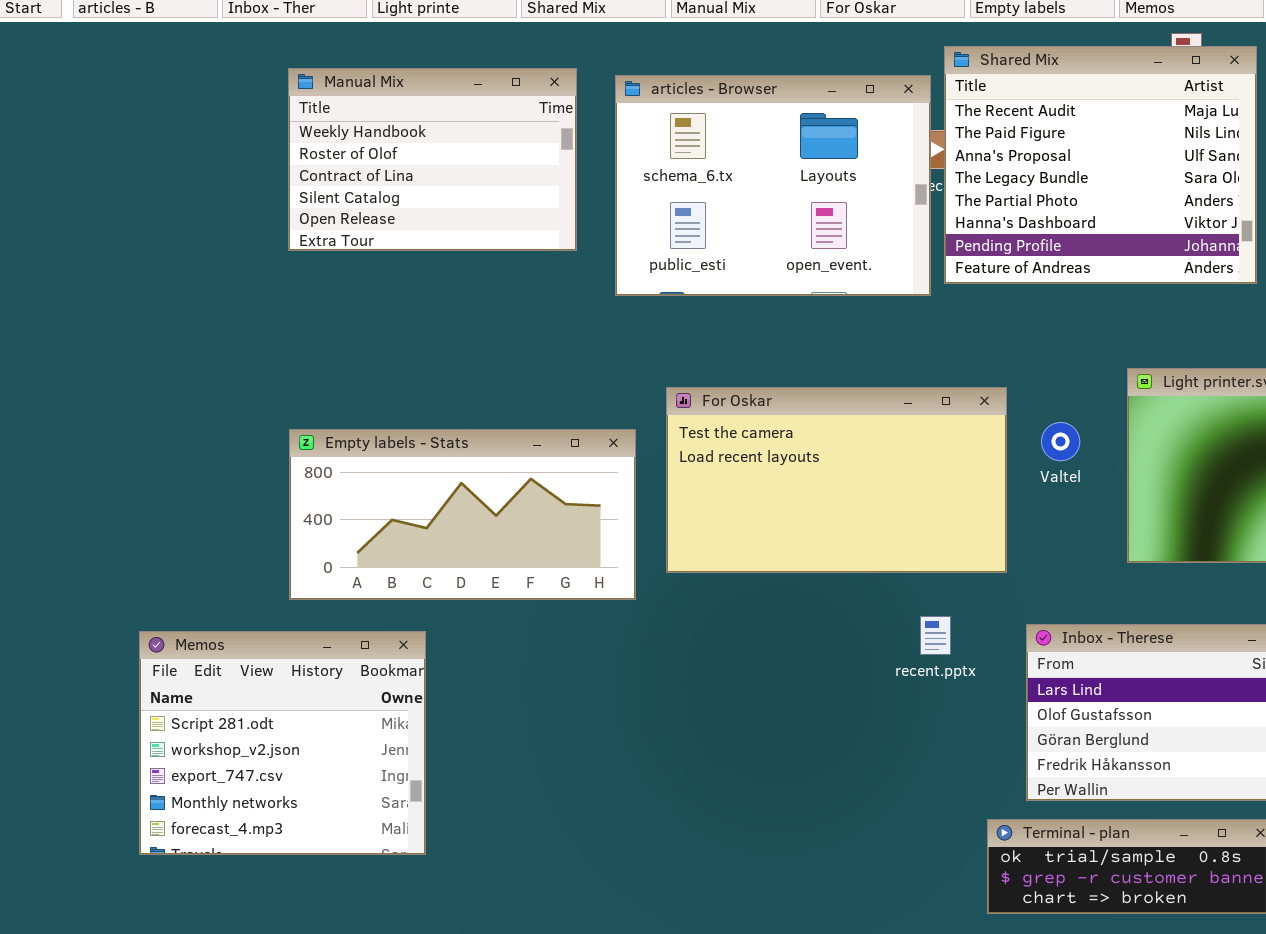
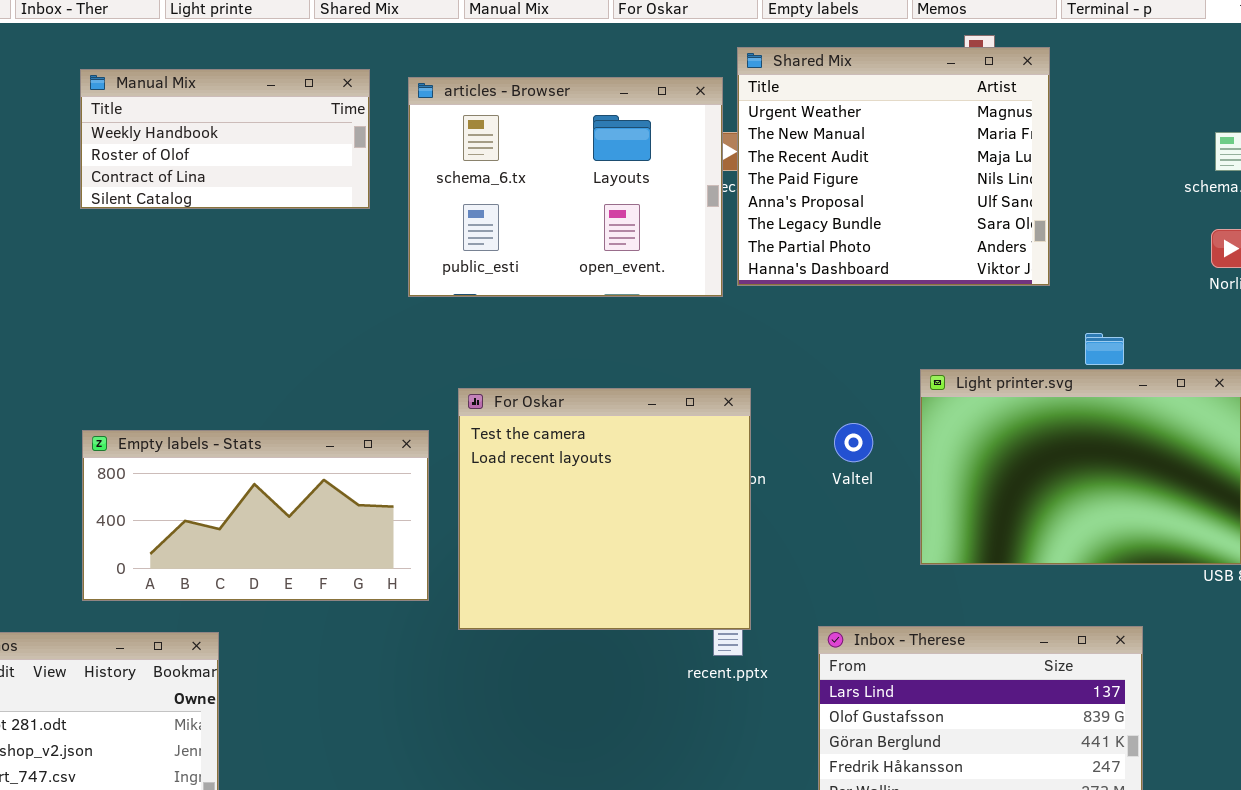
Shared Mix: [944,46,1257,284] -> [737,47,1050,286], scrolled up 2 rows
Manual Mix: [288,68,577,251] -> [80,69,370,209], resized
For Oskar: [666,387,1007,573] -> [458,388,751,630], resized

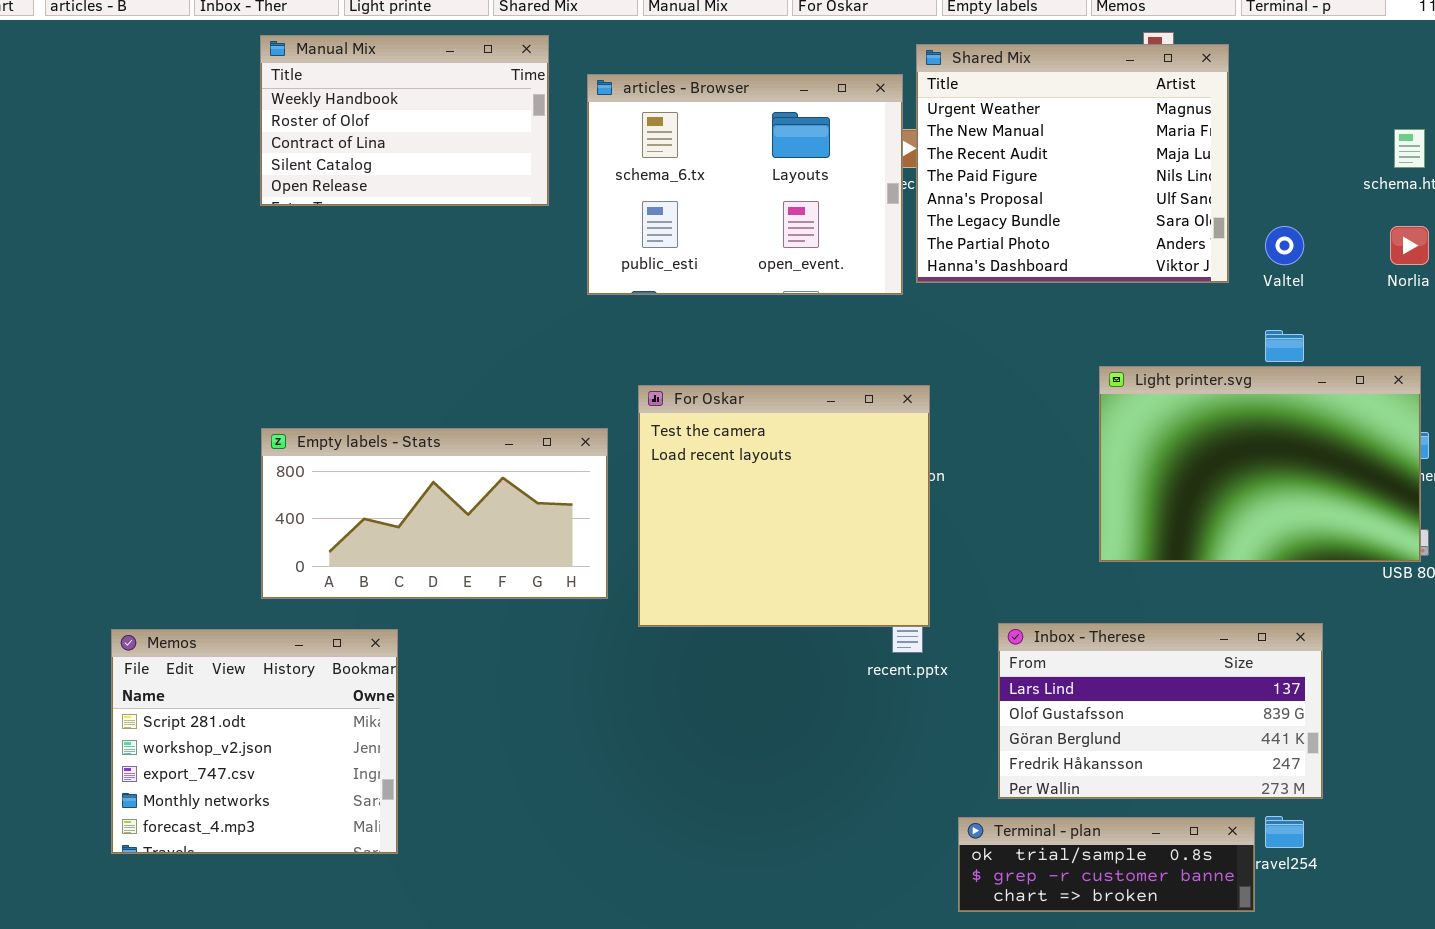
Manual Mix: [80,69,370,209] -> [260,35,549,206], resized
Valtel: [834,423,873,462] -> [1265,226,1304,265], moved

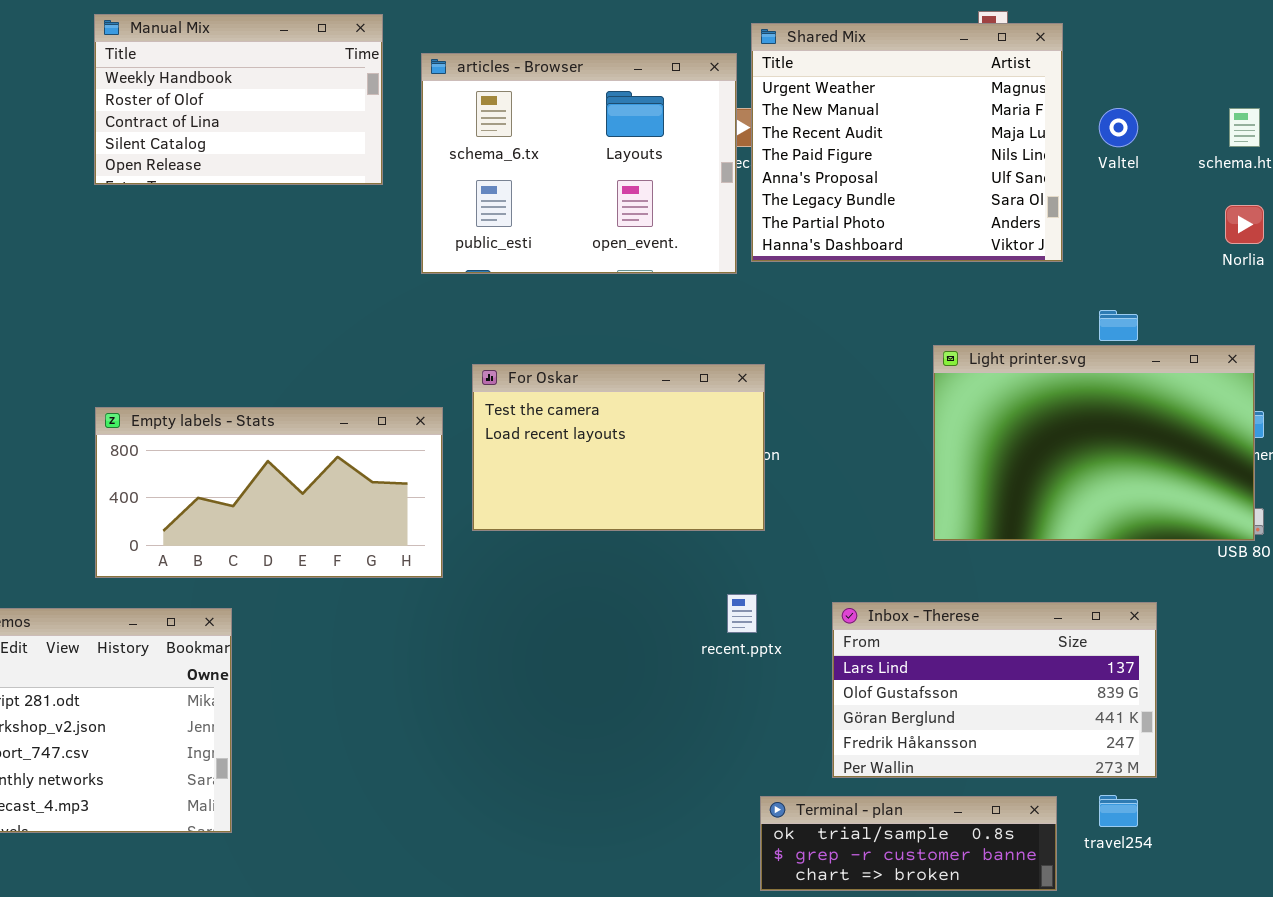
Valtel: [1265,226,1304,265] -> [1099,108,1138,147], moved
For Oskar: [638,385,930,627] -> [472,364,765,531], resized
Terminal - plan: [958,817,1255,912] -> [760,796,1057,891], moved

